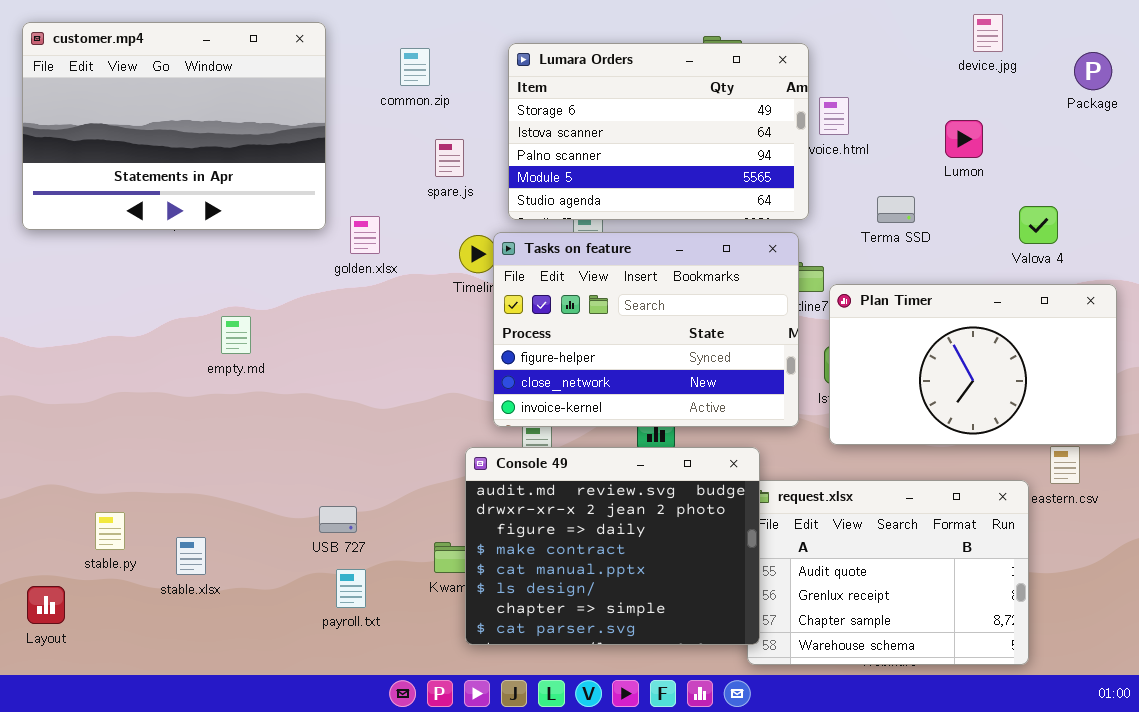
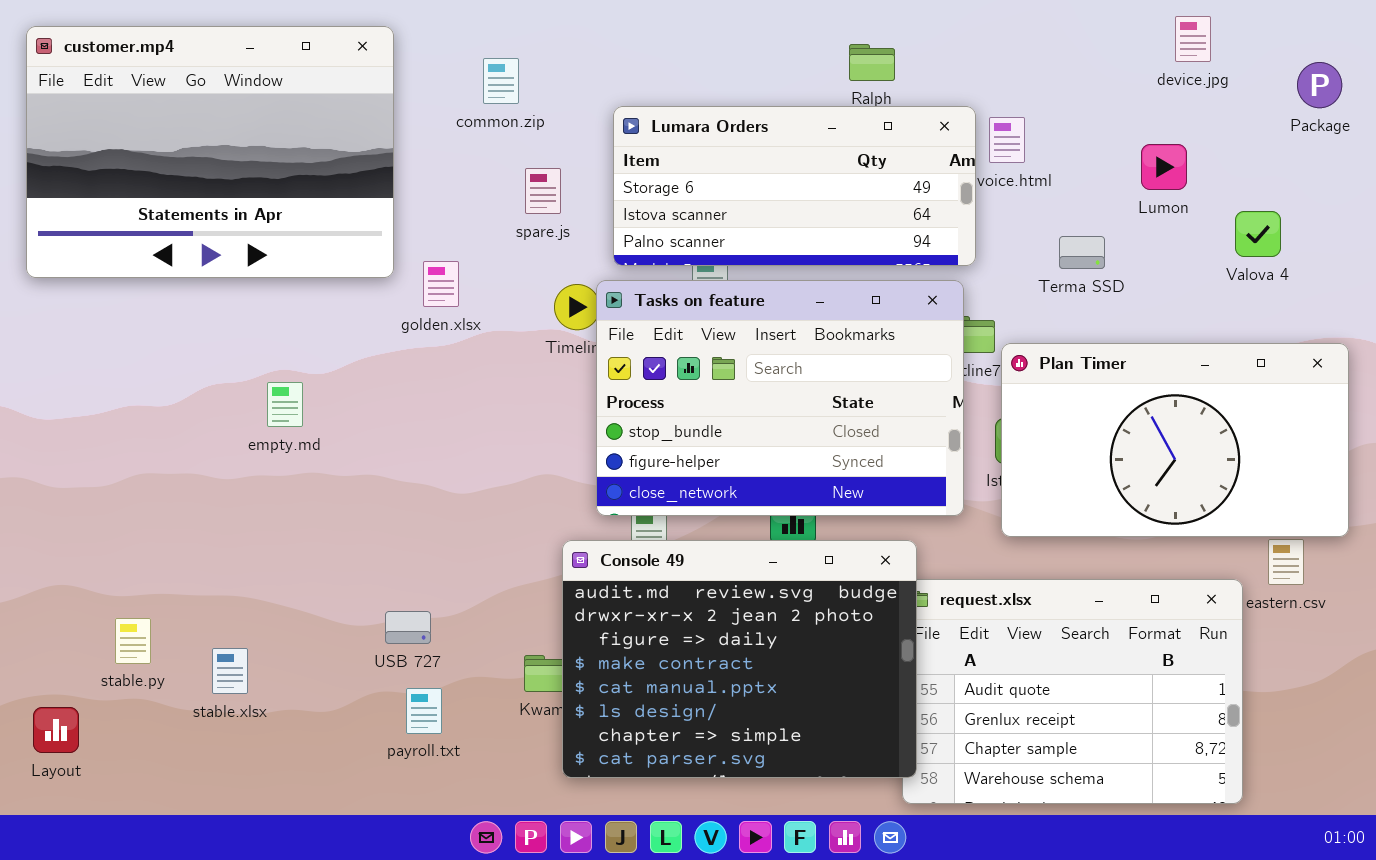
Lumara Orders: [508,43,809,220] -> [613,106,976,266], resized
Valova 4: [1019,206,1058,244] -> [1235,211,1281,257], moved
Tasks on feature: [493,232,799,427] -> [596,280,964,516], scrolled up 1 row

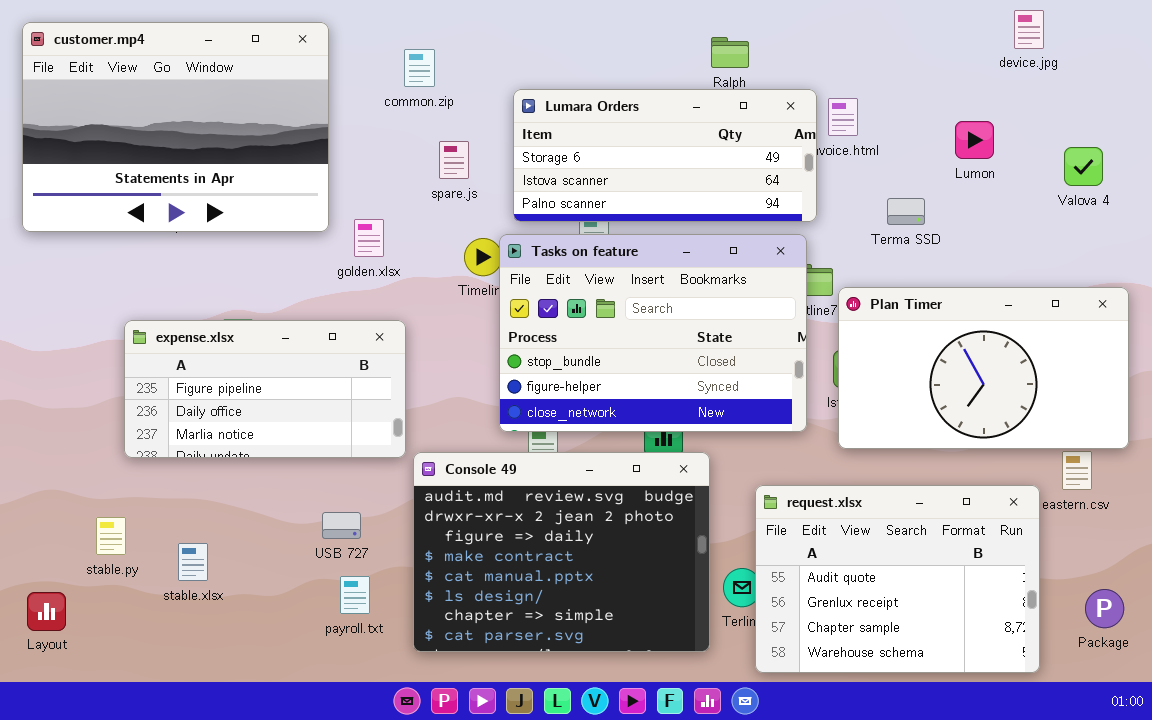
device.jpg: [1175,16,1211,62] -> [1014,10,1044,49], moved
Package: [1297,62,1342,108] -> [1085,589,1124,628], moved
Valova 4: [1235,211,1281,257] -> [1064,147,1103,186], moved
expense.xlsx: none -> [124,320,406,458], opened
Console 49: [562,540,917,778] -> [413,452,710,652], moved

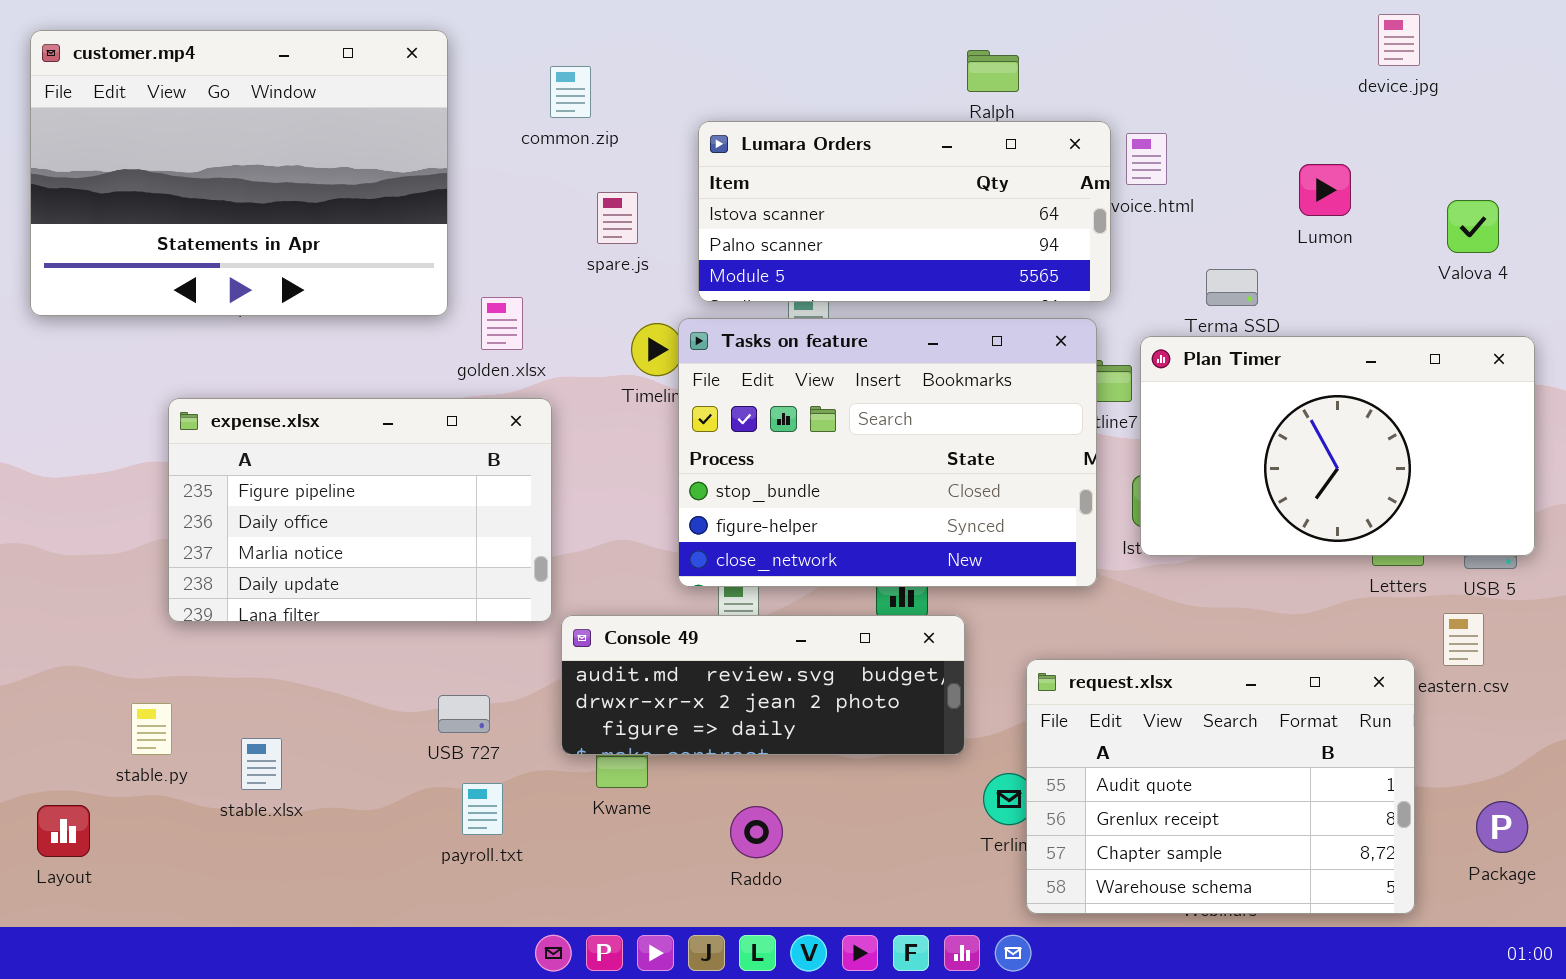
Lumara Orders: [513,89,817,222] -> [698,121,1111,302], scrolled down 1 row
Plan Timer: [838,287,1129,449] -> [1140,336,1535,556], moved
expense.xlsx: [124,320,406,458] -> [168,398,552,622], resized
Console 49: [413,452,710,652] -> [561,615,965,755], resized

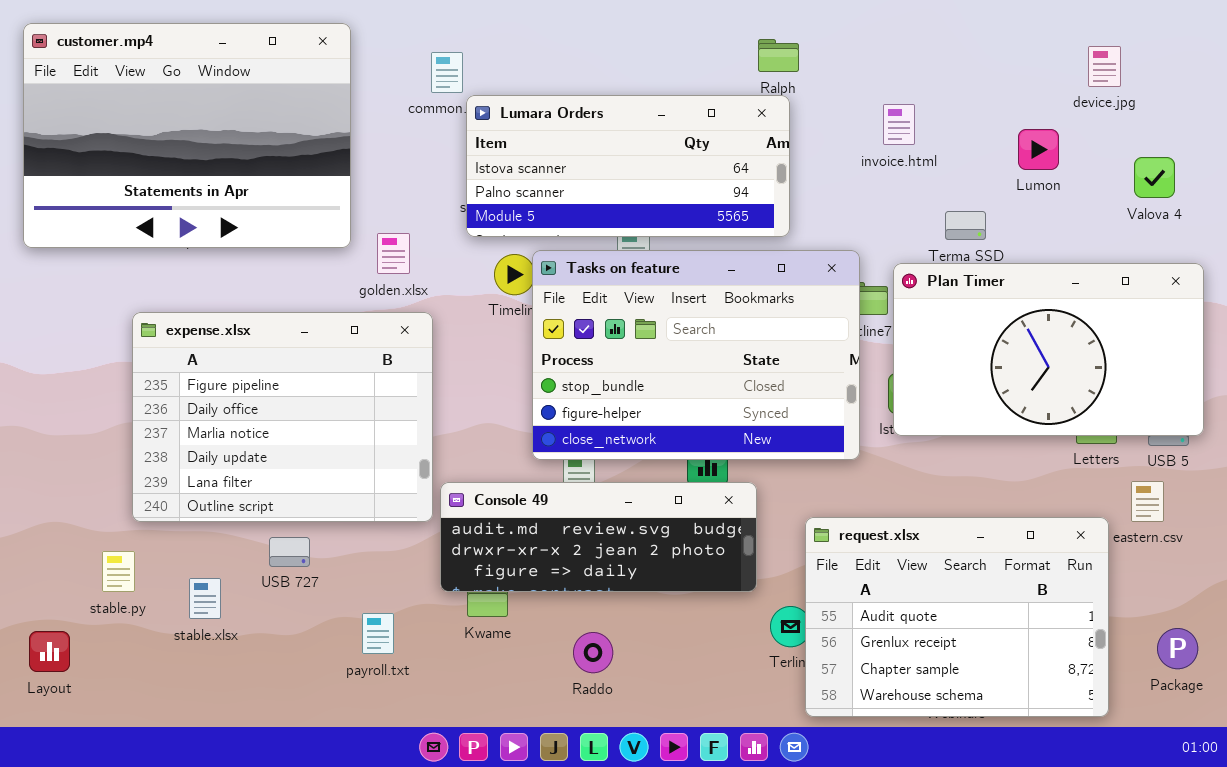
device.jpg: [1378,14,1420,66] -> [1088,46,1121,87], moved
Lumara Orders: [698,121,1111,302] -> [466,95,790,237], moved
expense.xlsx: [168,398,552,622] -> [132,312,433,522], resized
USB 727: [438,695,490,733] -> [269,537,310,567], moved

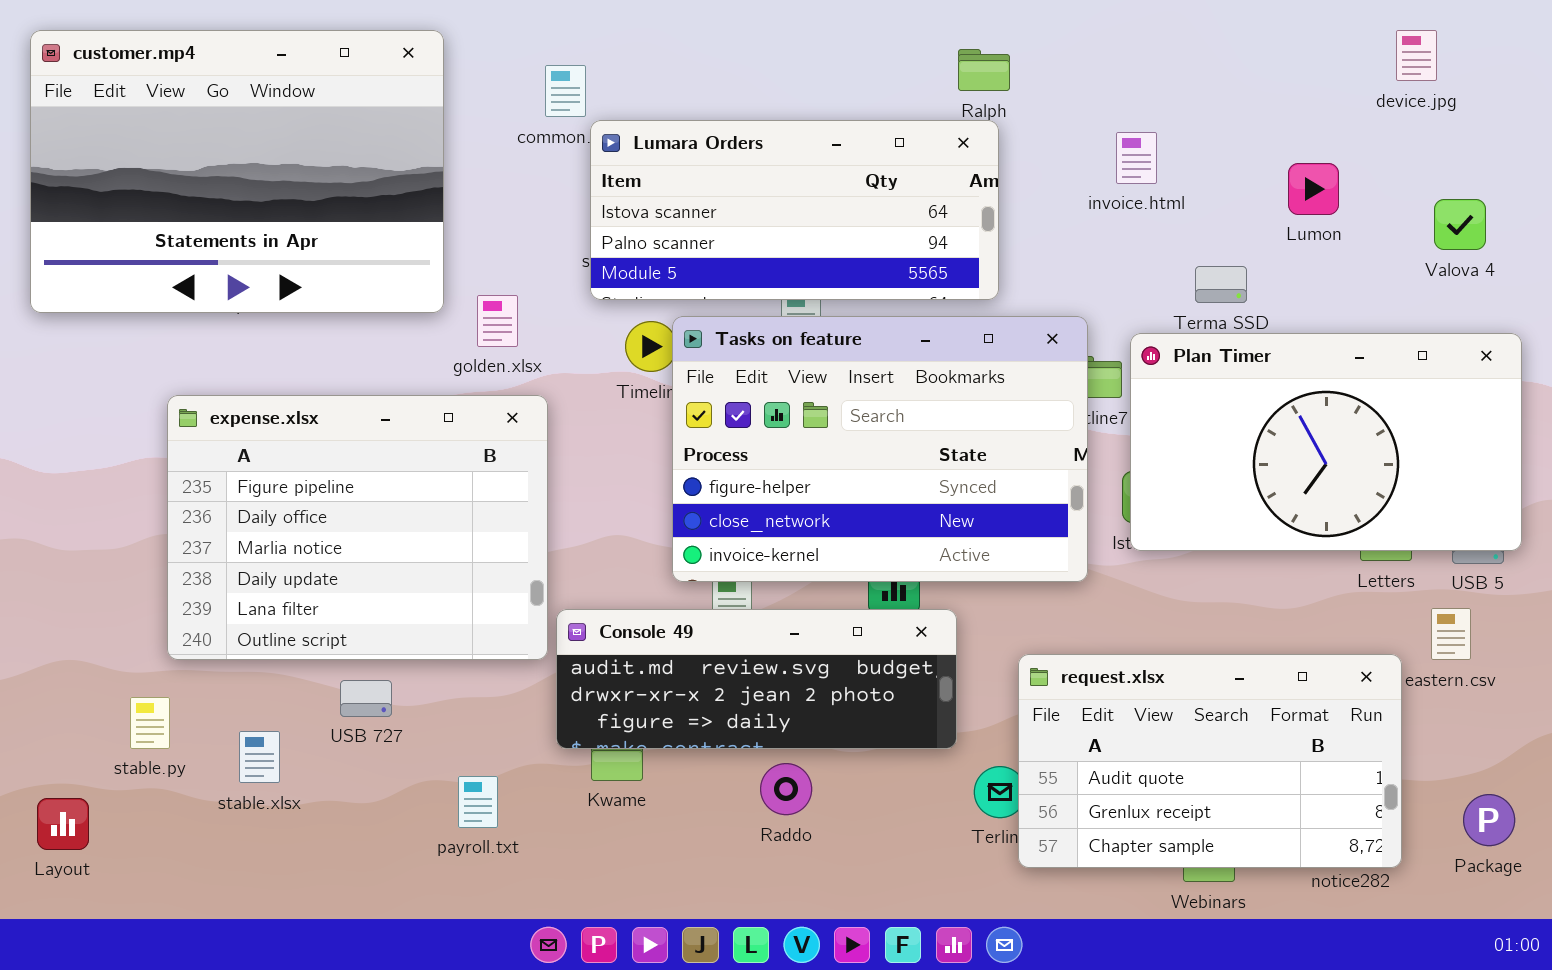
device.jpg: [1088,46,1121,87] -> [1396,30,1437,81], moved
Tasks on feature: [532,250,860,460] -> [672,316,1088,582], scrolled down 1 row
request.xlsx: [805,517,1109,717] -> [1018,654,1402,868], resized
Raddo: [573,632,613,673] -> [760,763,812,815], moved

